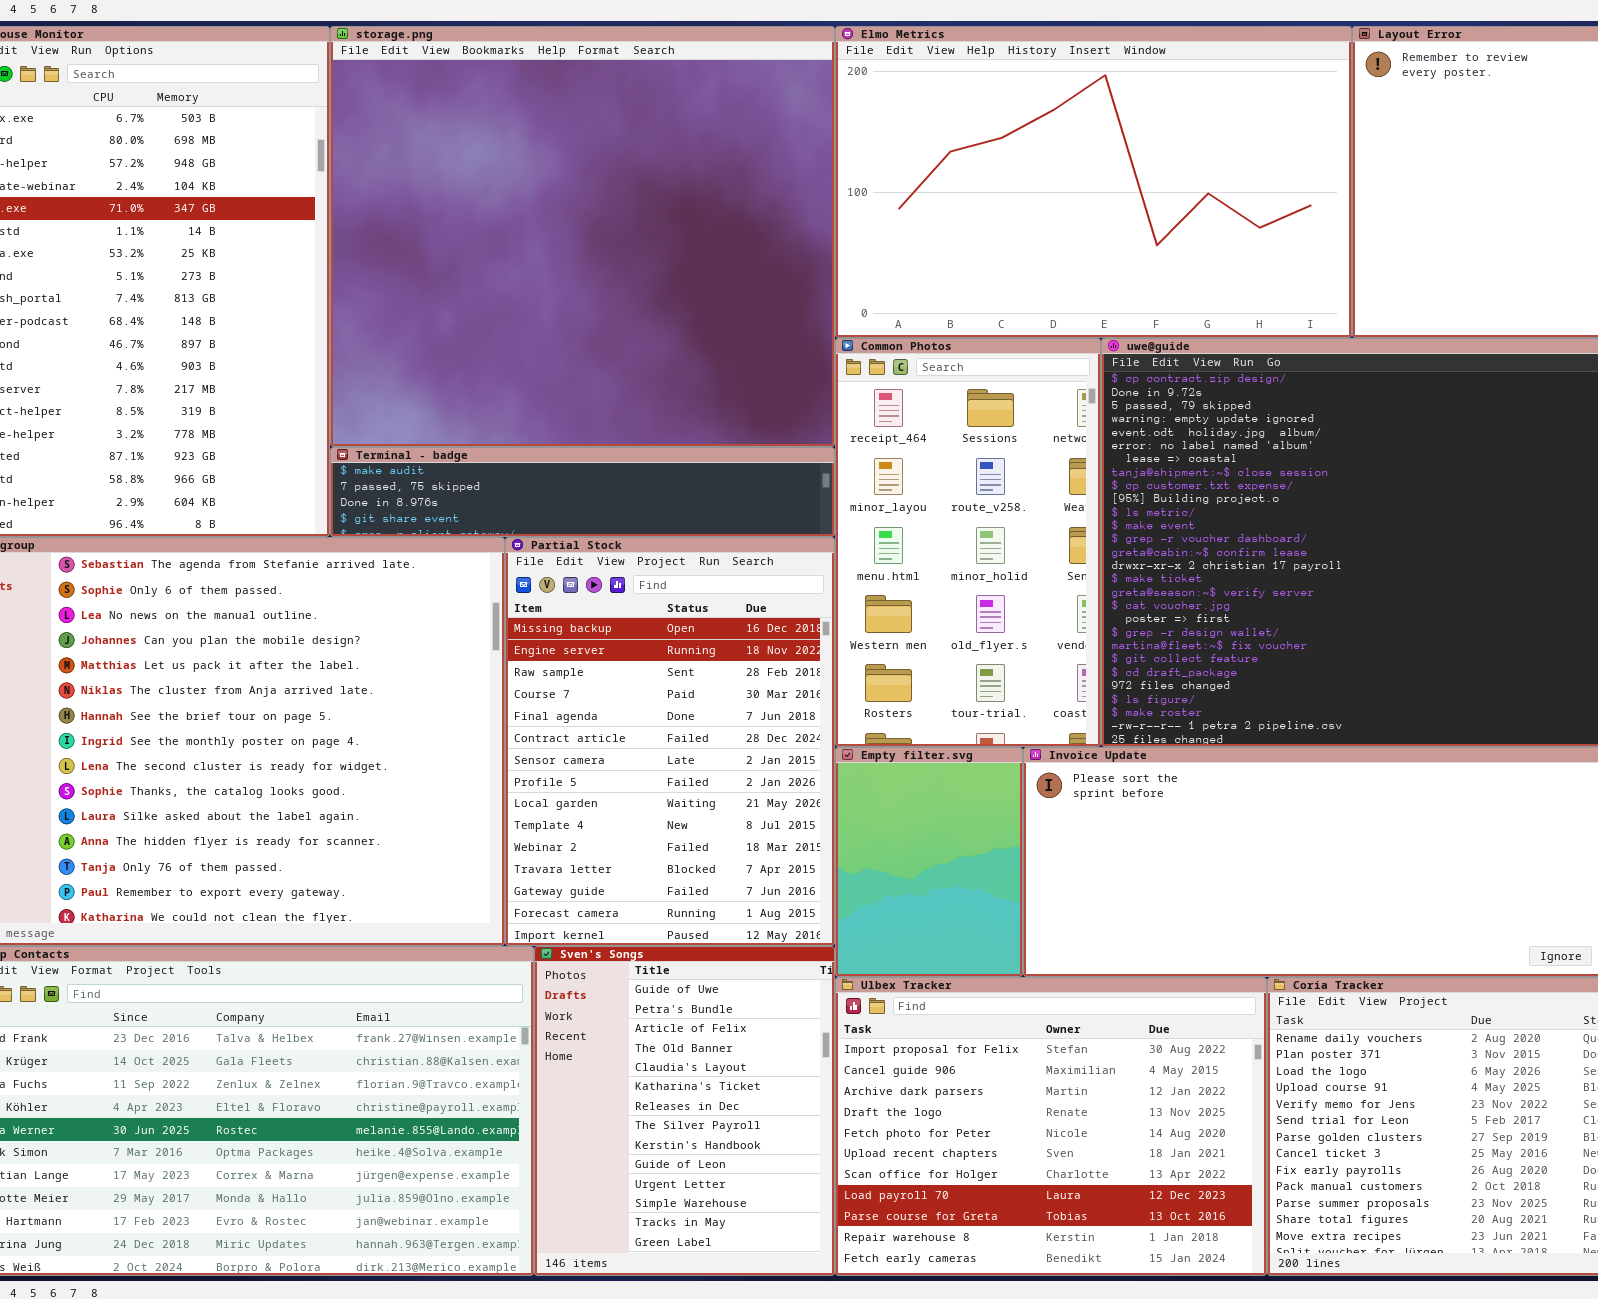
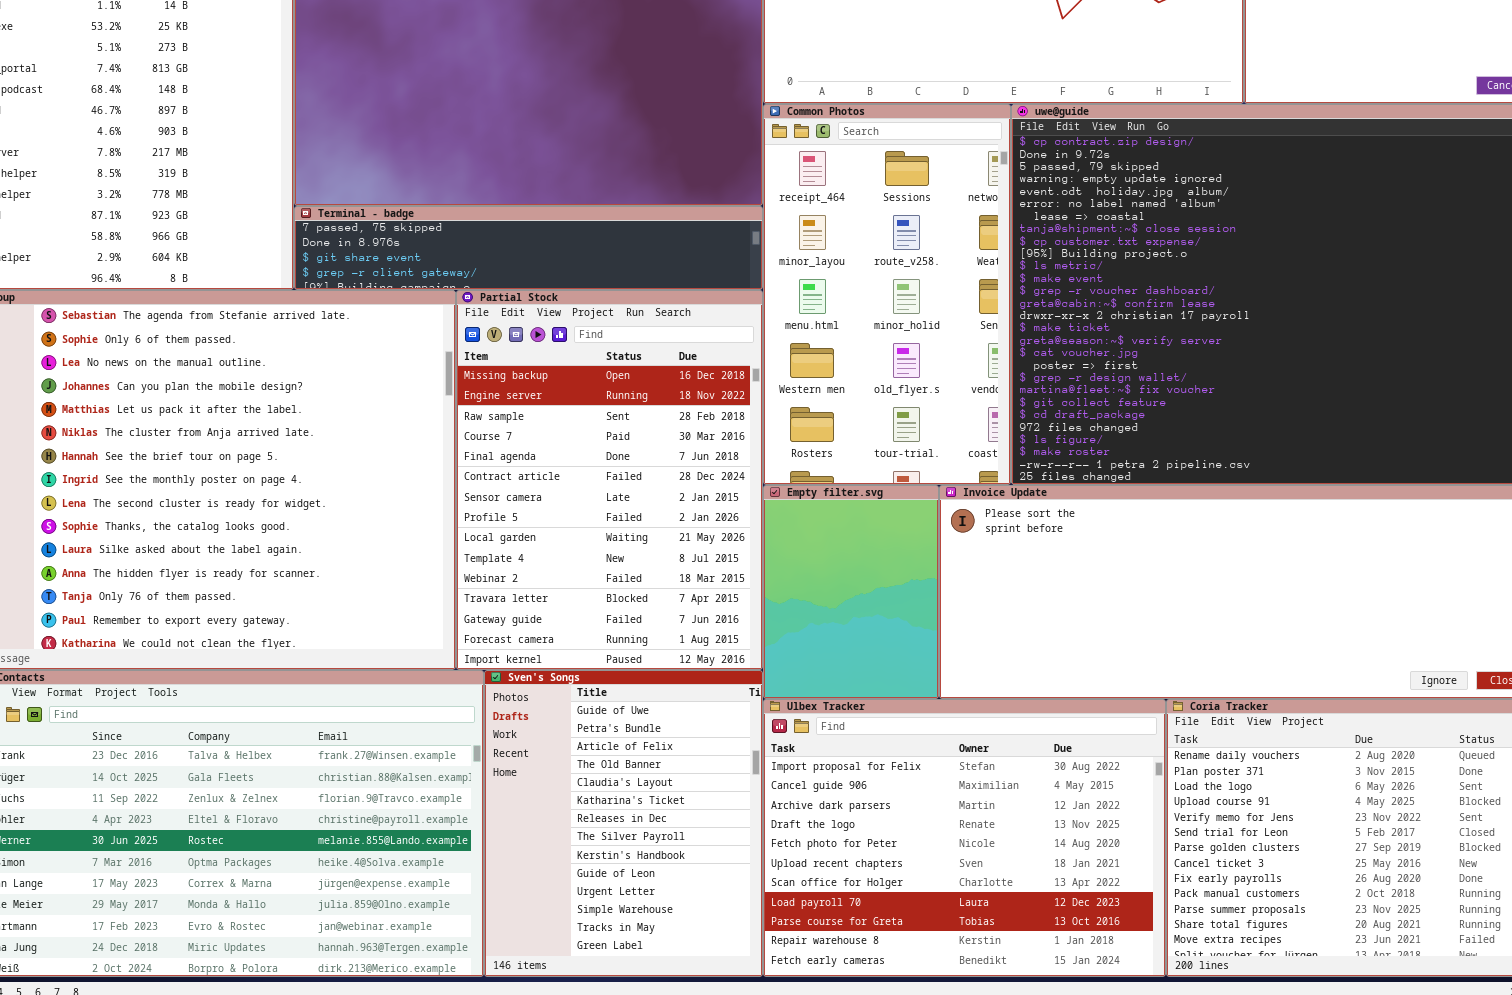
Terminal - badge: [330,447,835,537] -> [294,206,763,290], scrolled down 1 row

